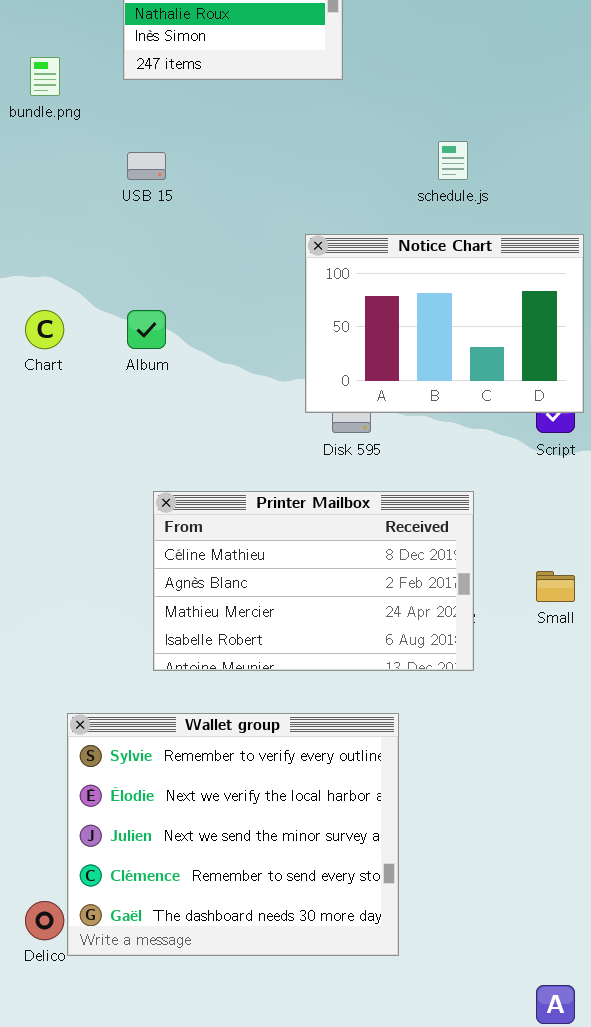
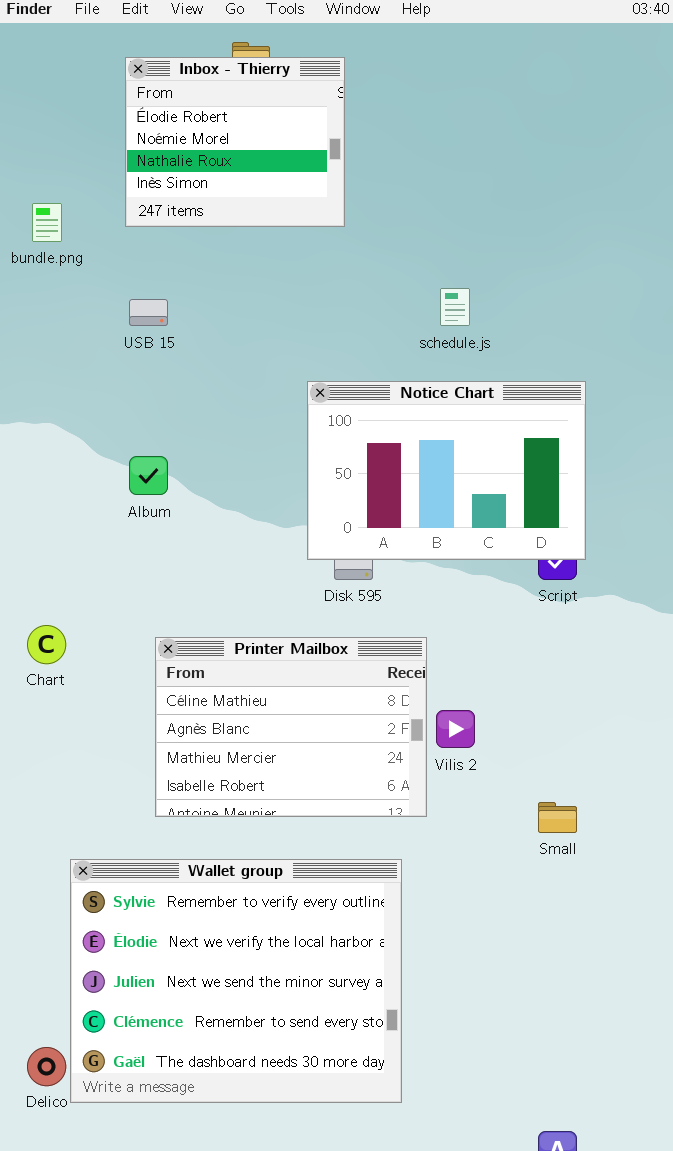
Chart: [25,310,64,349] -> [27,625,66,664], moved
Printer Mailbox: [153,491,474,671] -> [155,637,427,817], resized
Small: [536,571,575,602] -> [538,802,577,833], moved

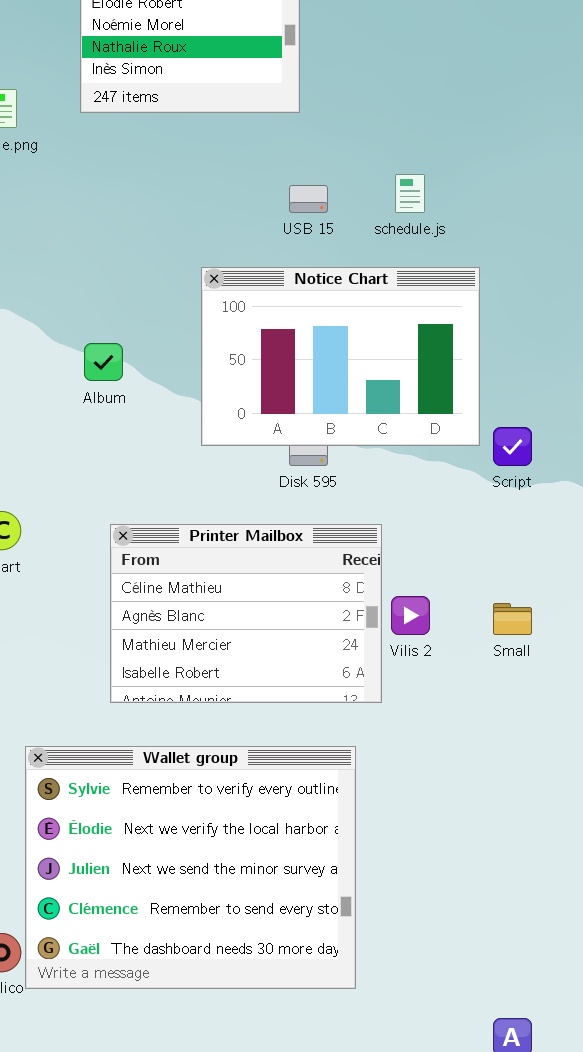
USB 15: [129,299,168,326] -> [289,185,328,213], moved
Notice Chart: [307,381,586,560] -> [201,267,480,446], moved
Small: [538,802,577,833] -> [493,603,532,635], moved

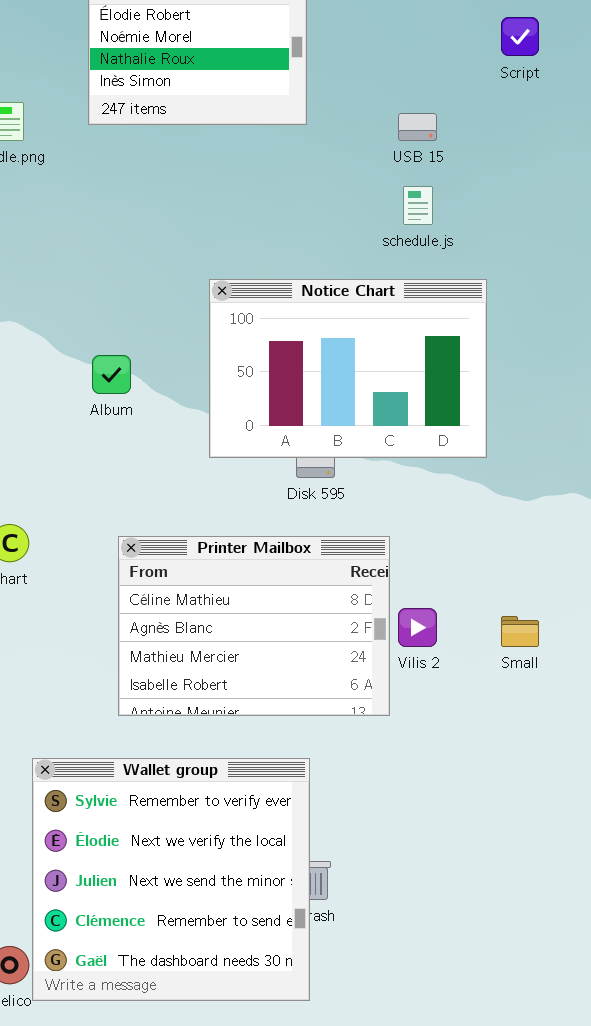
USB 15: [289,185,328,213] -> [398,113,437,141], moved
Script: [493,427,532,466] -> [501,17,539,56], moved
Wallet group: [25,746,356,989] -> [32,758,310,1001], resized

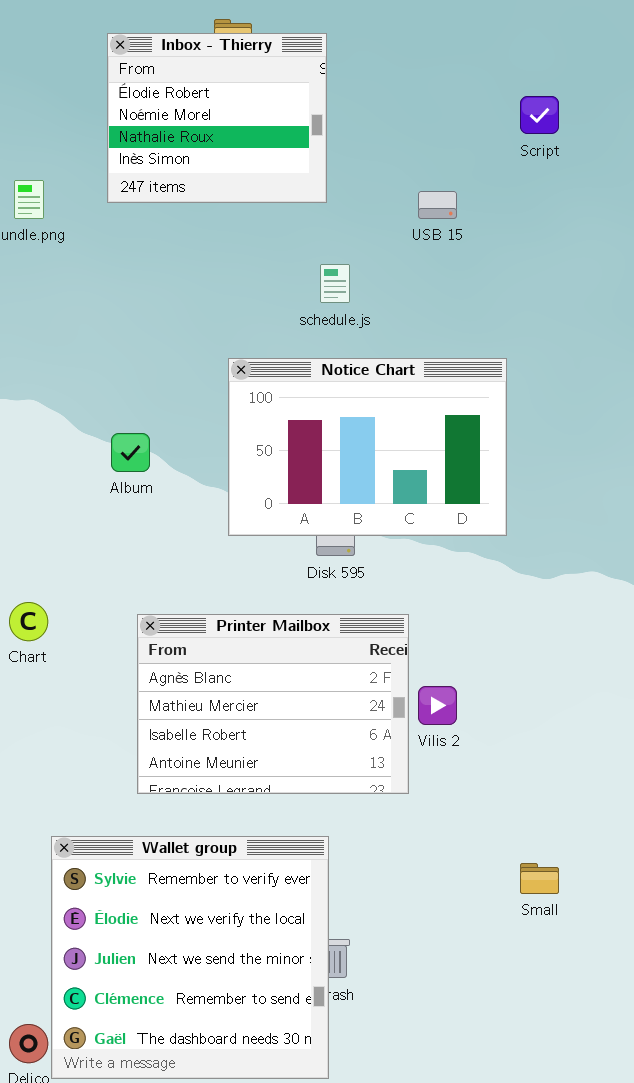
schedule.js: [403,186,433,225] -> [320,264,350,303], moved
Printer Mailbox: [118,536,390,716] -> [137,614,409,794], scrolled down 1 row
Small: [501,616,539,647] -> [520,863,559,894], moved

